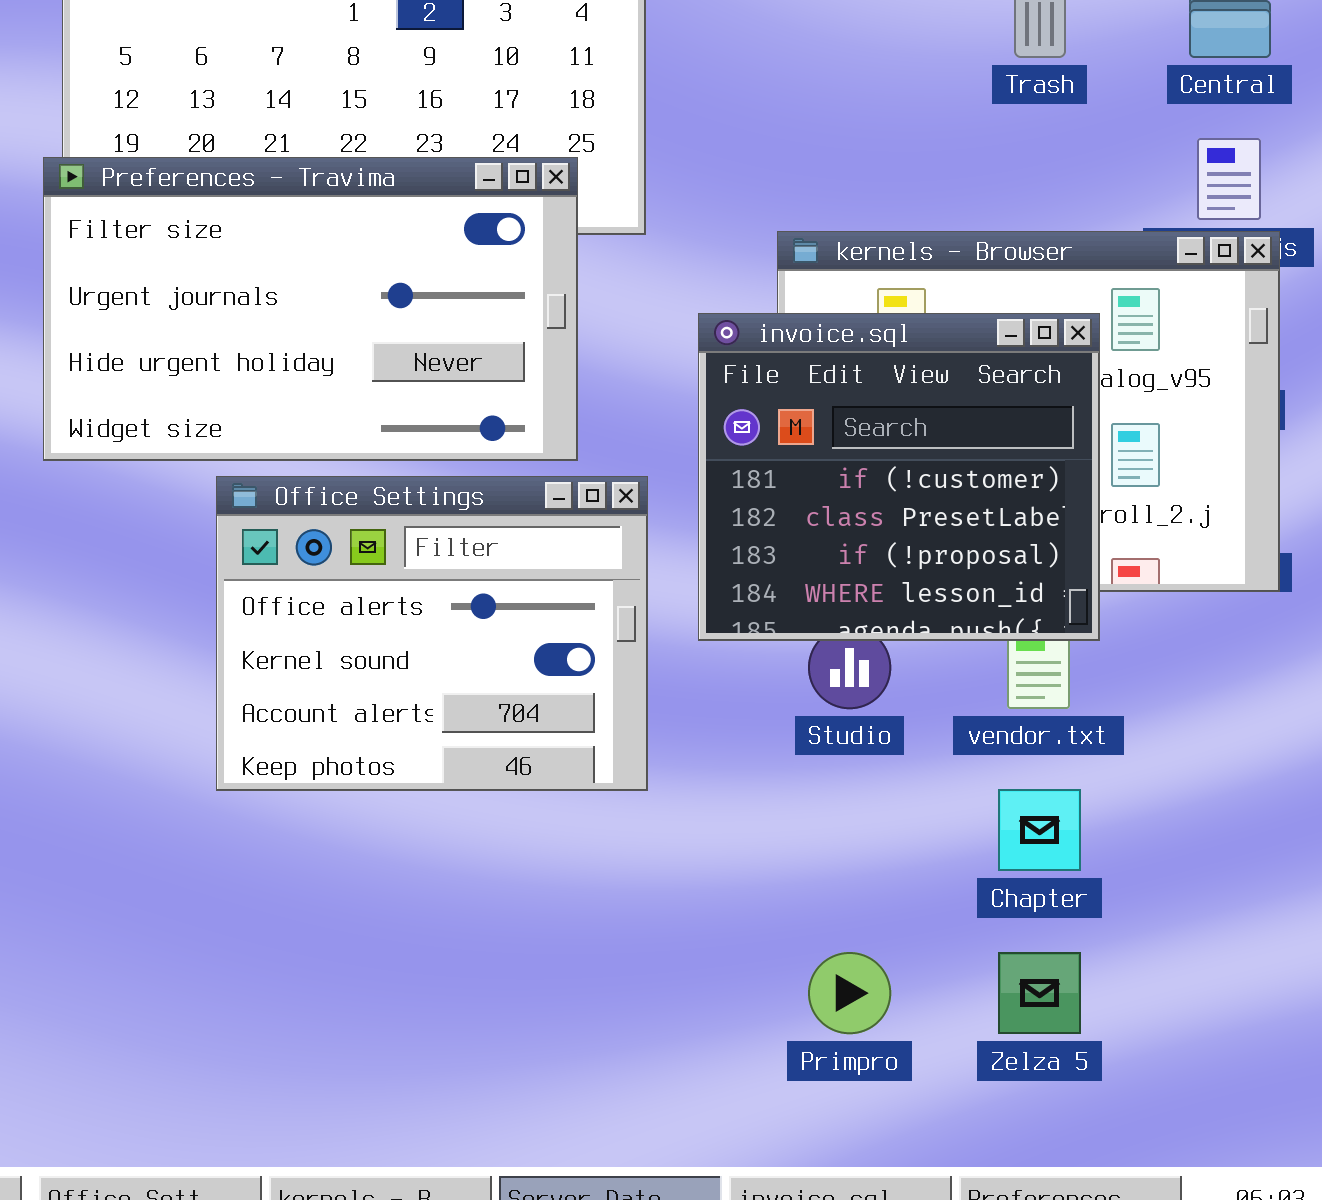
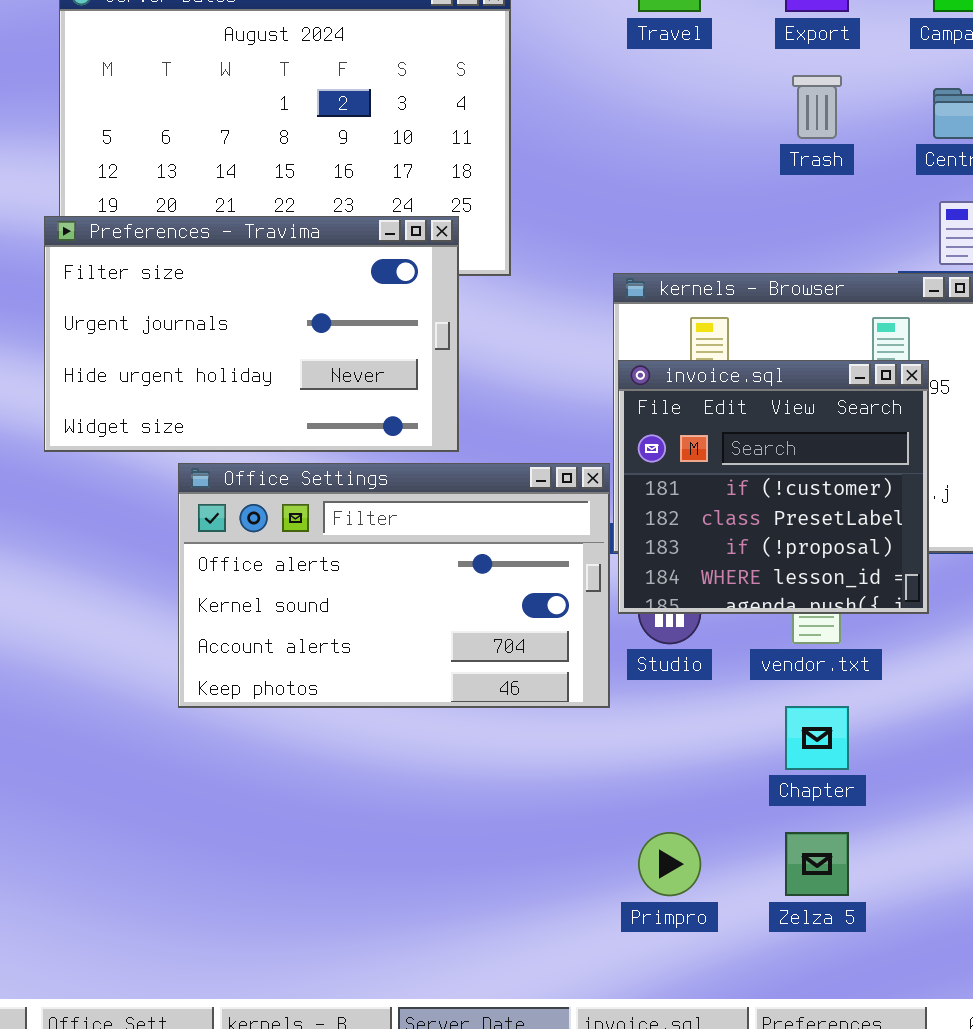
invoice.sql: [698,313,1100,641] -> [618,360,929,614], moved
Office Settings: [216,476,648,791] -> [178,463,610,708], resized

